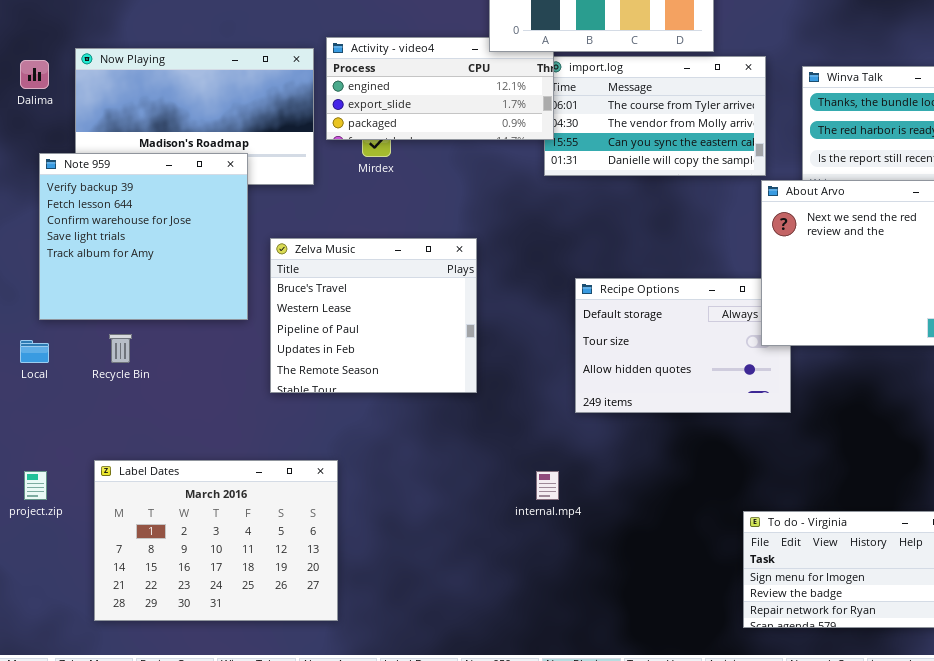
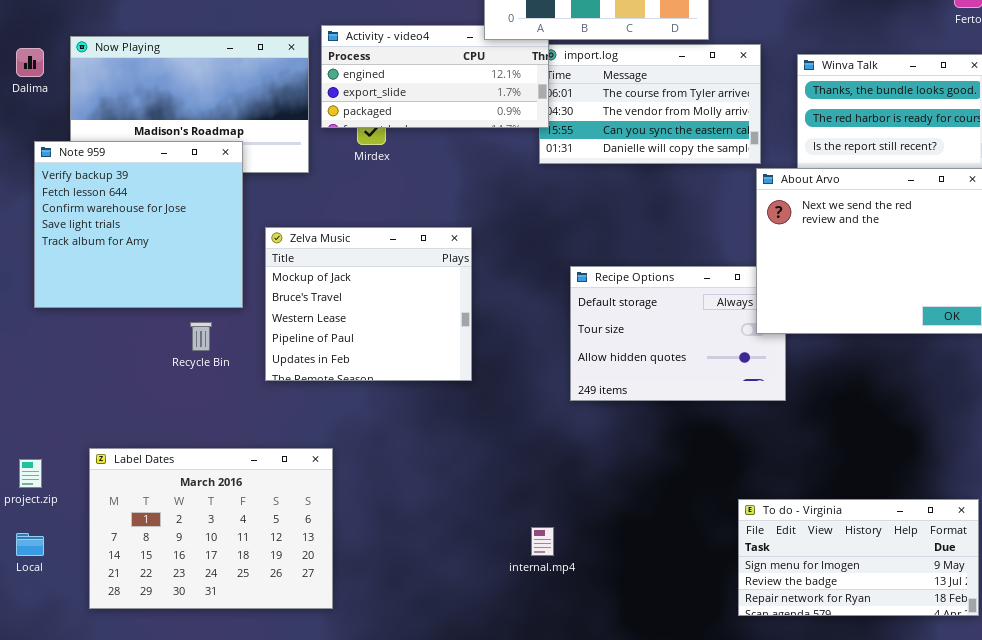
Zelva Music: [270,238,477,393] -> [265,227,472,381], scrolled up 1 row
Recycle Bin: [109,334,132,363] -> [190,322,212,351], moved
Local: [20,340,49,363] -> [16,533,44,556], moved
internal.mp4: [536,471,559,500] -> [531,527,554,556], moved

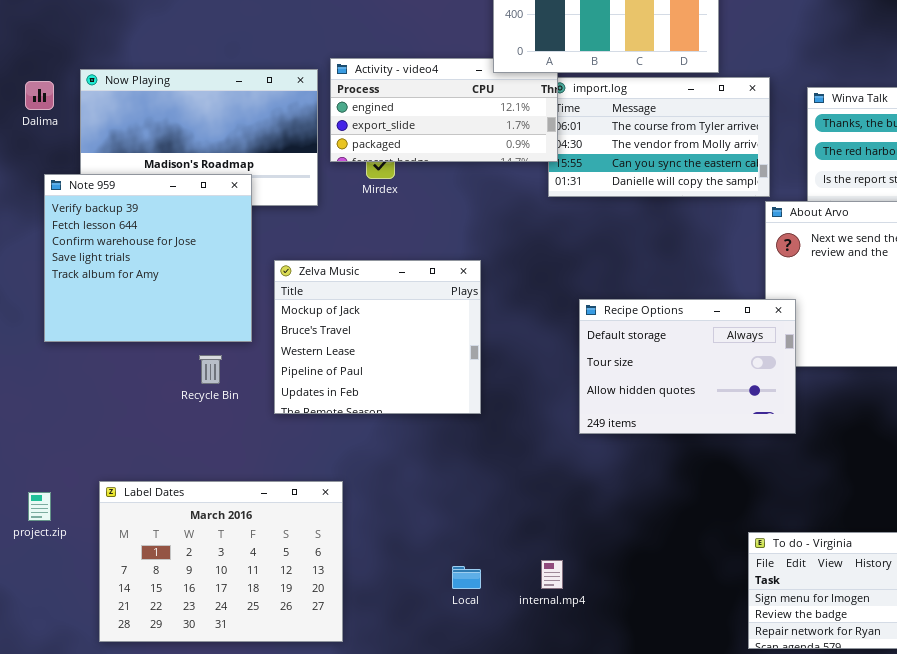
Recipe Options: [570,266,786,401] -> [579,299,796,434], raised
Local: [16,533,44,556] -> [452,566,481,589], moved

